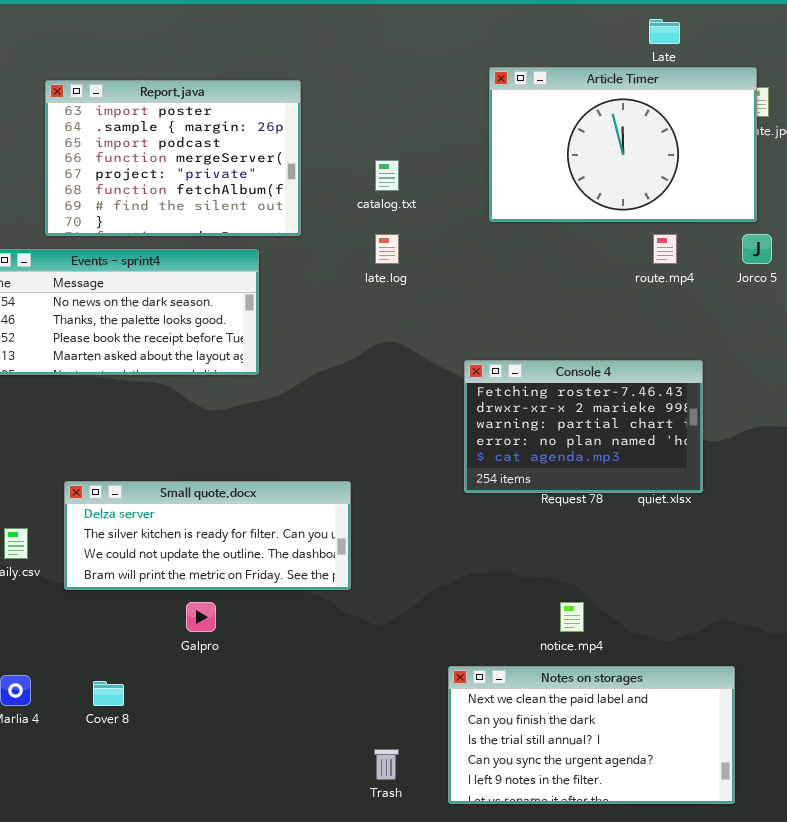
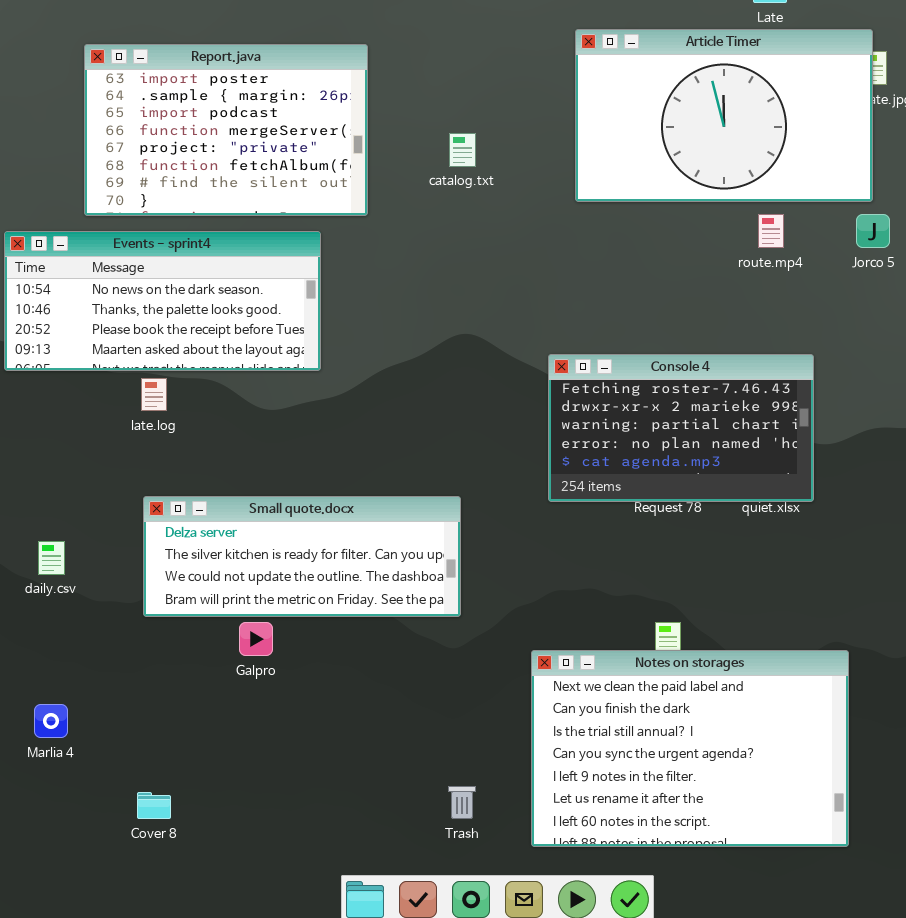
late.log: [375,234,399,264] -> [141,378,167,411], moved
Small quote.docx: [64,481,351,590] -> [143,496,461,617], moved
Notes on storages: [448,666,735,804] -> [531,650,849,847], resized
Cover 8: [93,681,124,706] -> [137,792,171,819], moved

